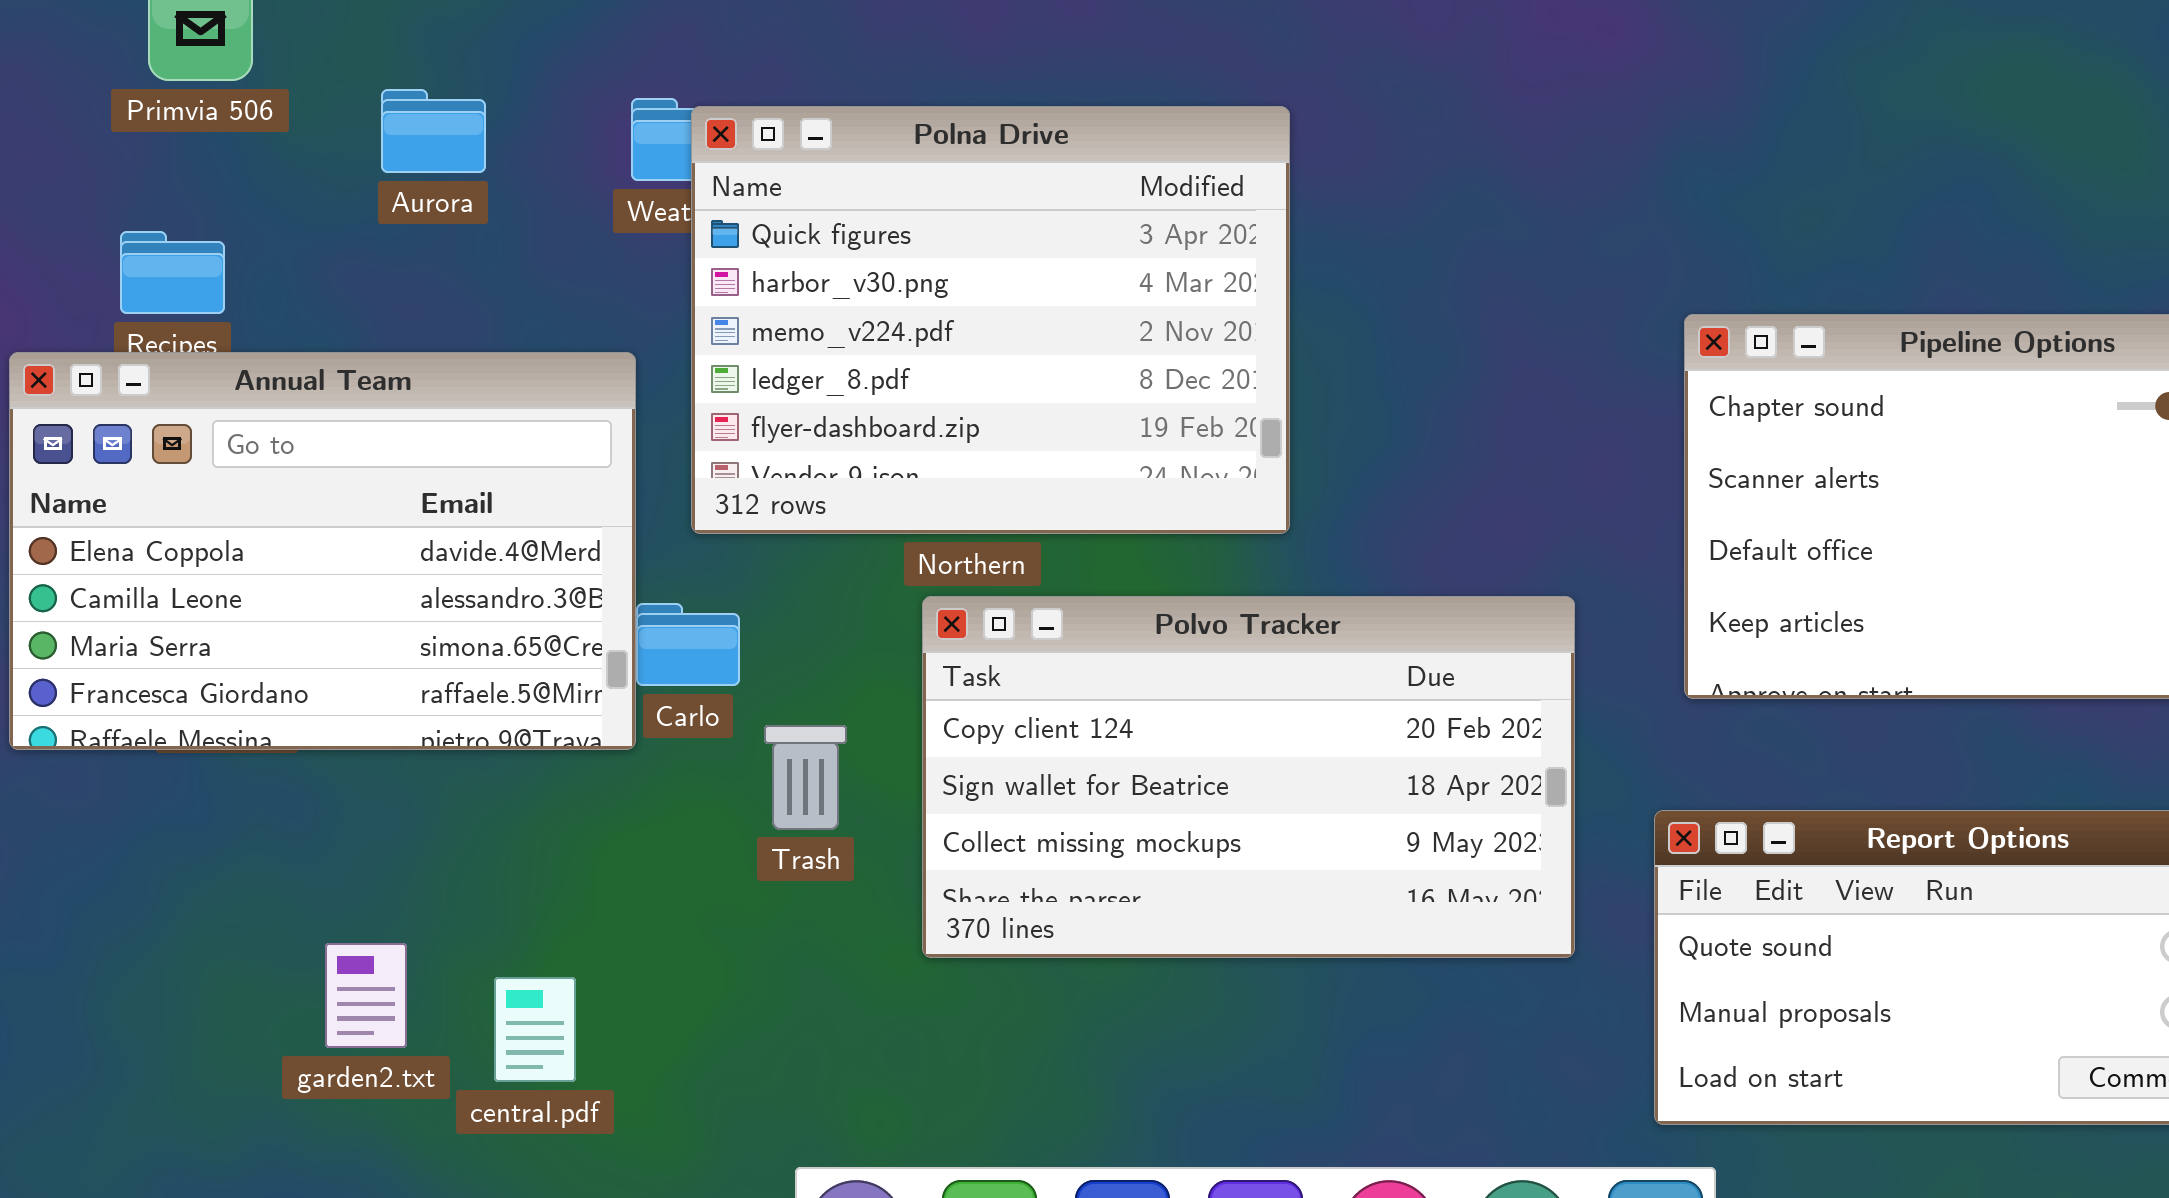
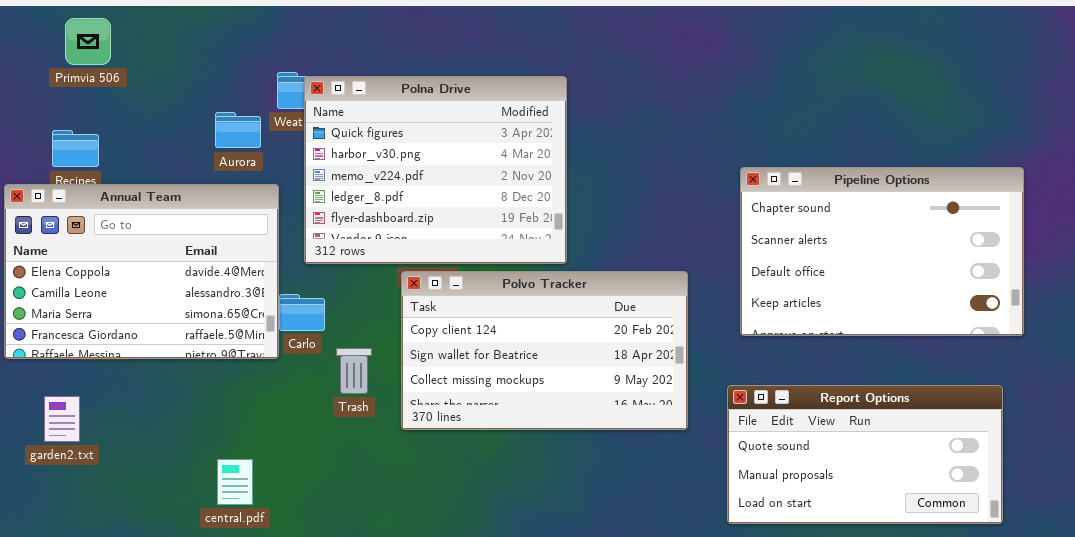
Aurora: [381,89,486,173] -> [215,112,261,148], moved
Polvo Tracker: [922,596,1575,958] -> [401,271,688,430], moved
garden2.txt: [325,943,407,1048] -> [44,396,80,442], moved

